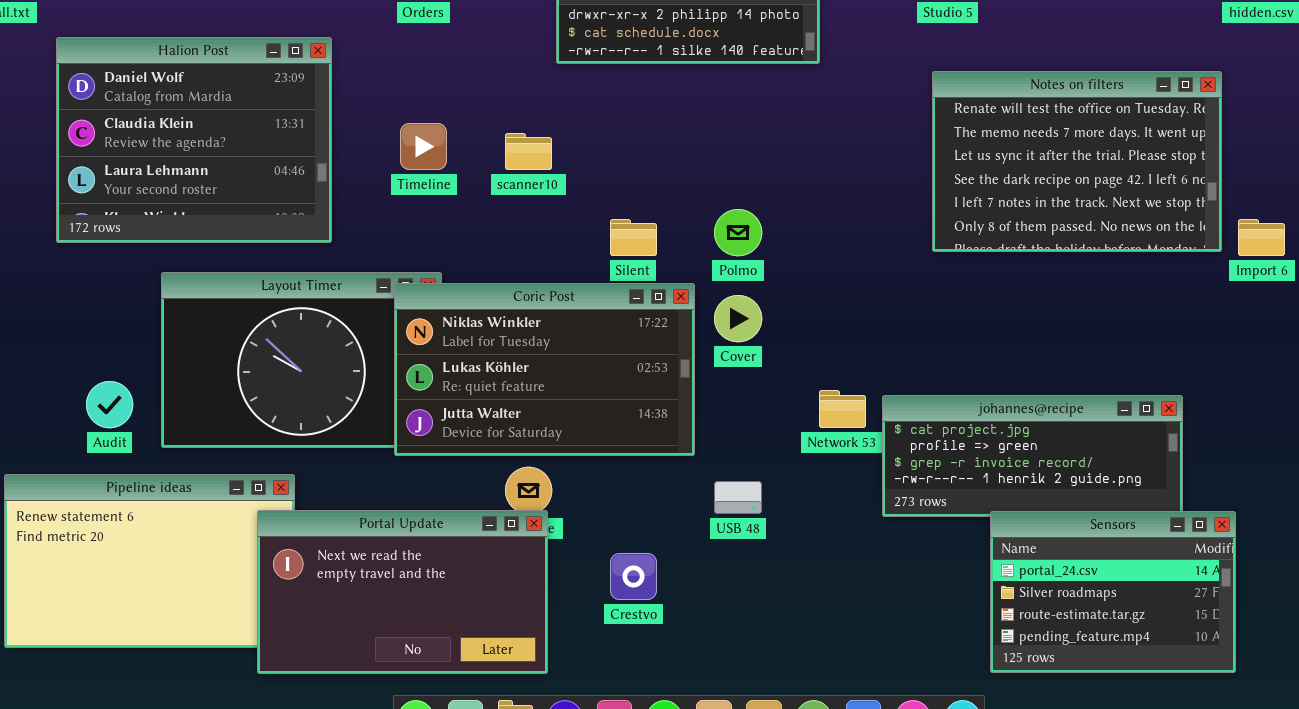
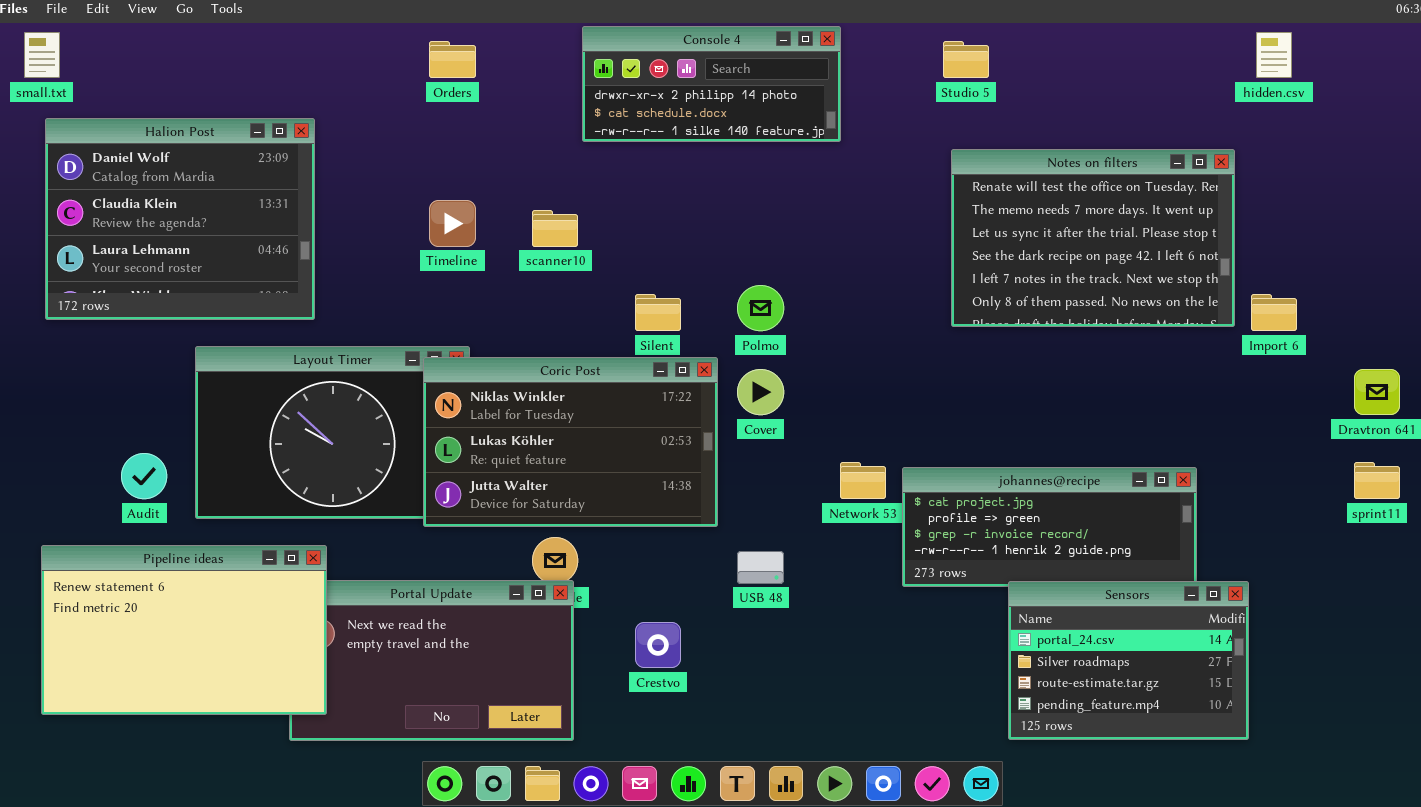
Halion Post: [56,37,332,243] -> [45,118,315,320], moved
Pipeline ideas: [4,474,295,648] -> [41,545,327,715], raised

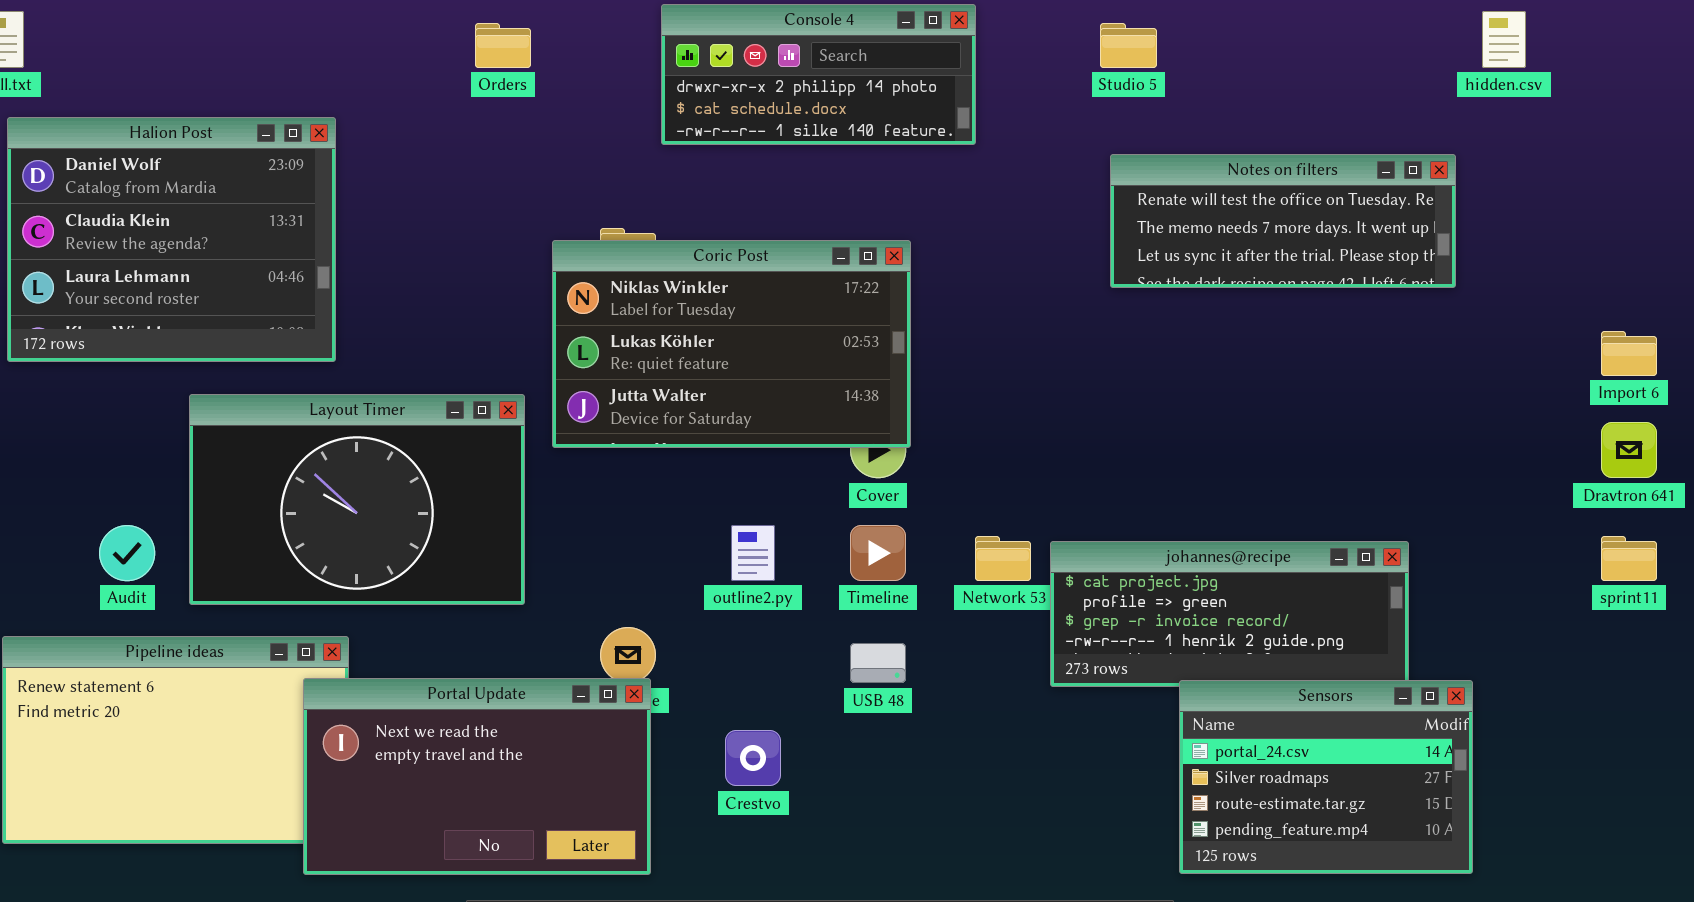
Notes on filters: [951,149,1235,327] -> [1110,154,1456,288], resized
Timeline: [429,200,476,247] -> [850,525,906,581], moved
Import 6: [1251,294,1297,331] -> [1601,331,1657,376], moved
Coric Post: [423,357,718,527] -> [552,240,911,448], moved
Portal Update: [289,580,574,741] -> [303,678,651,875], raised

